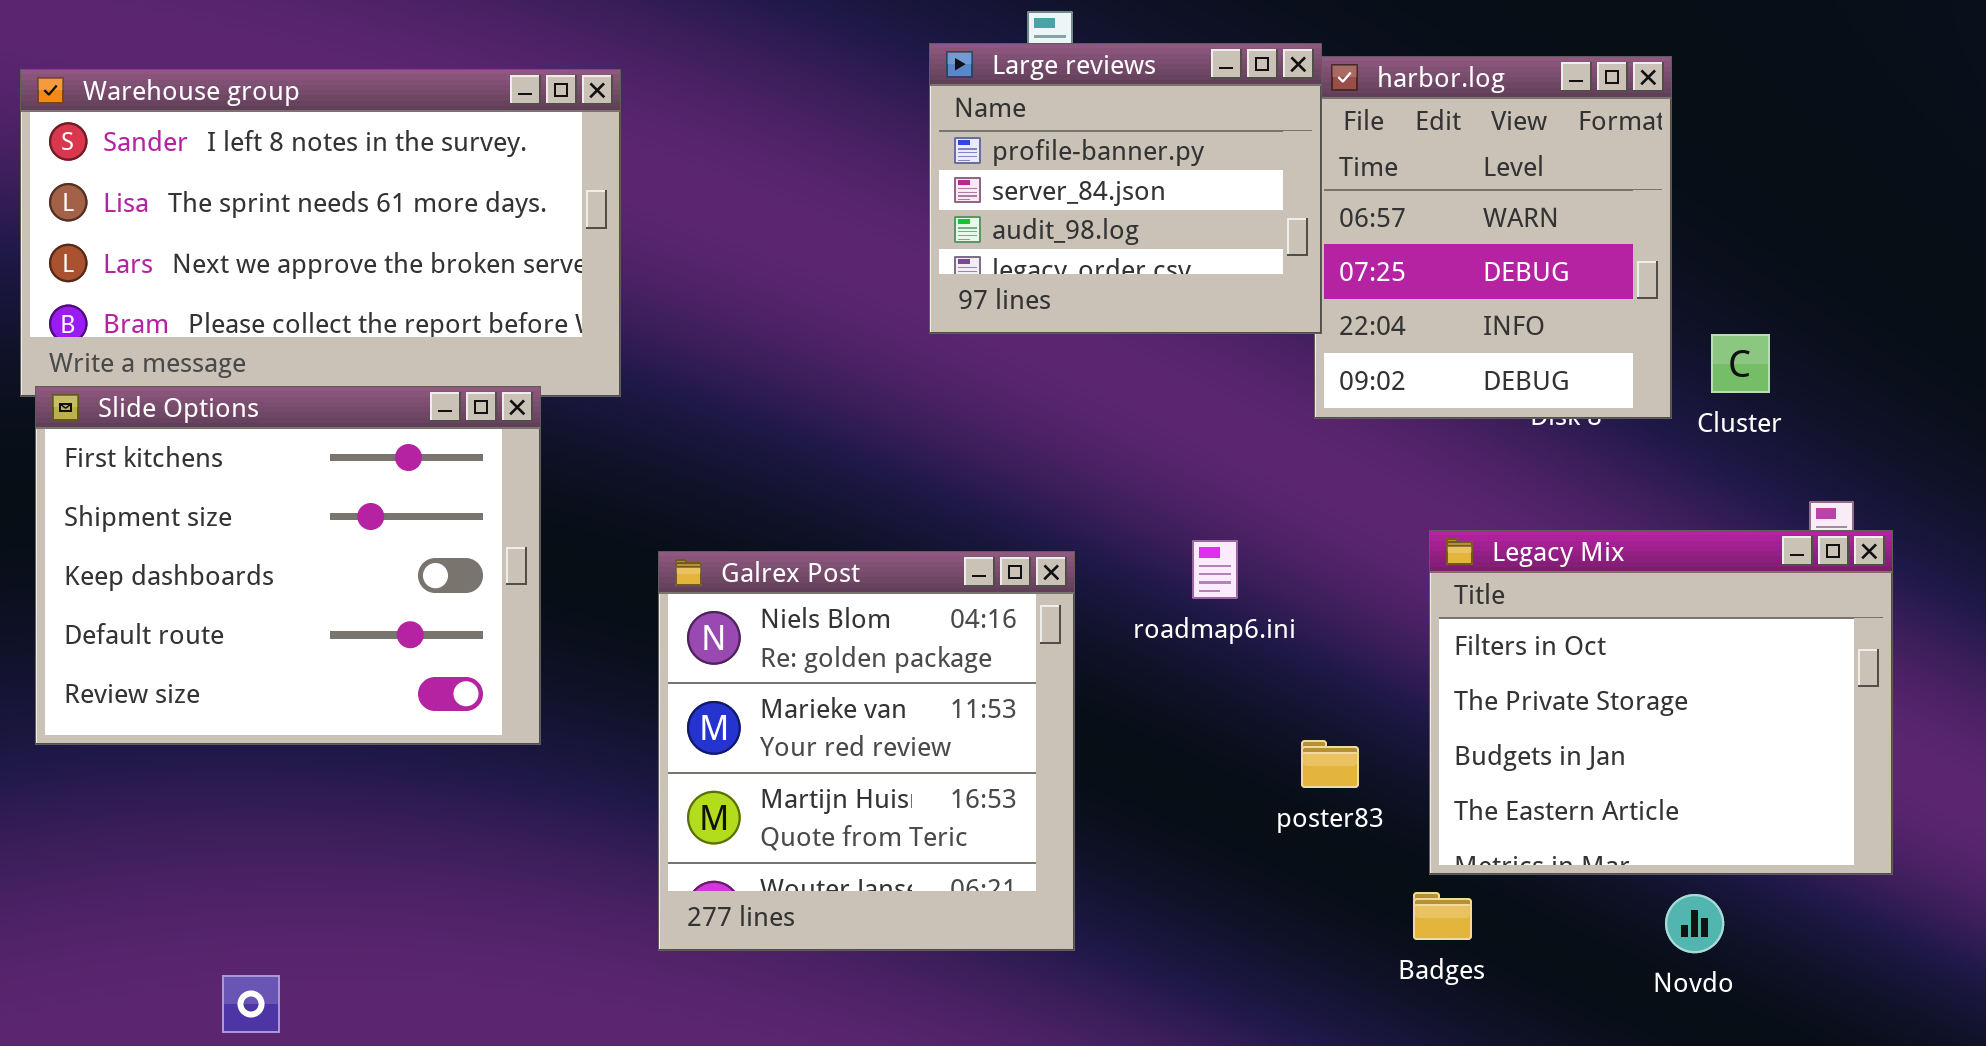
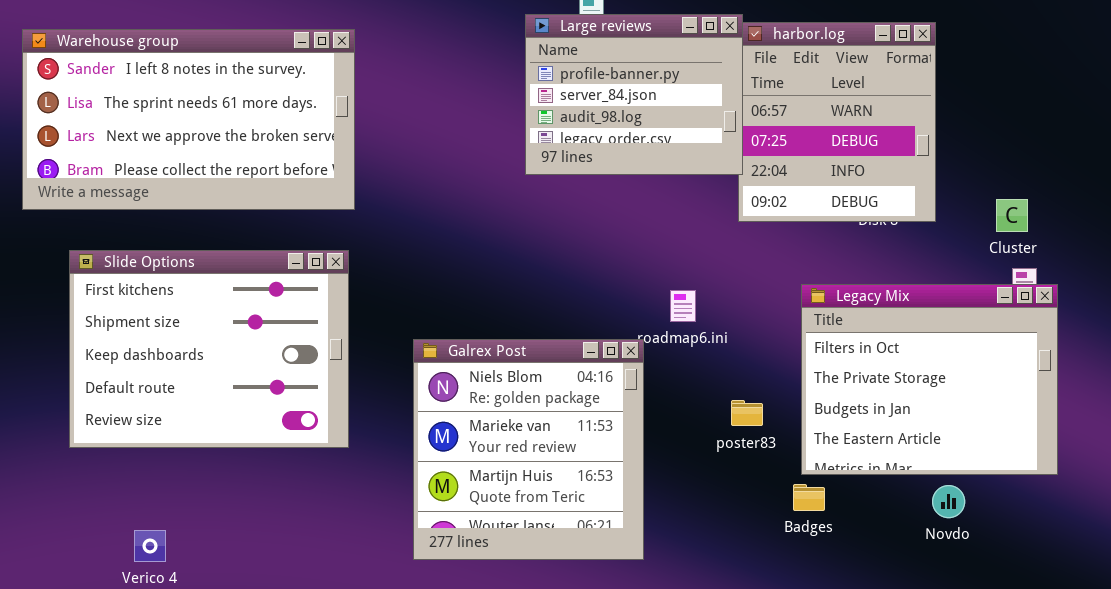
Cluster: [1711,334,1770,393] -> [996,199,1028,232], moved
Slide Options: [35,386,541,745] -> [69,250,349,448], moved
Galrex Post: [658,551,1075,951] -> [413,339,644,560], moved

